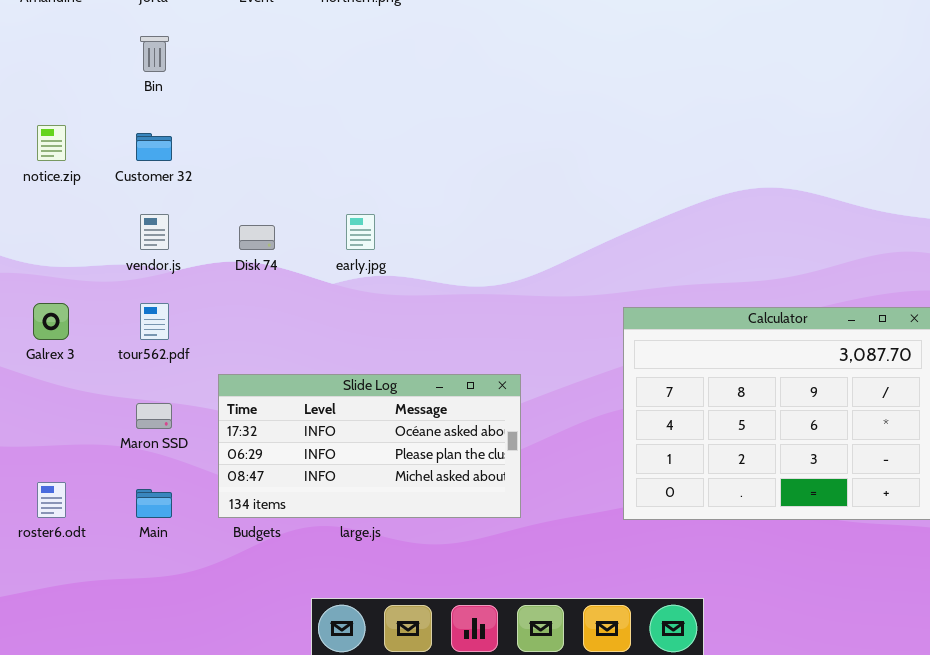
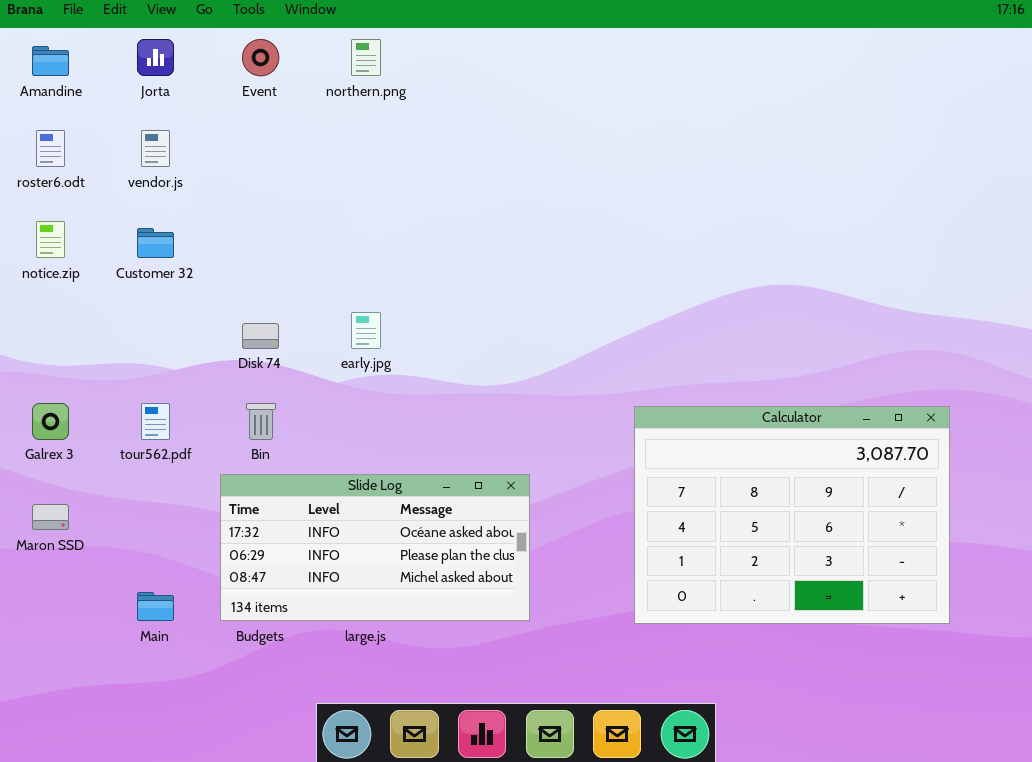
Bin: [140,36,169,72] -> [246,403,276,440], moved
vendor.js: [140,214,169,250] -> [141,130,170,167], moved
Maron SSD: [136,403,172,429] -> [32,504,69,530], moved
roster6.odt: [37,482,66,518] -> [36,130,65,167], moved

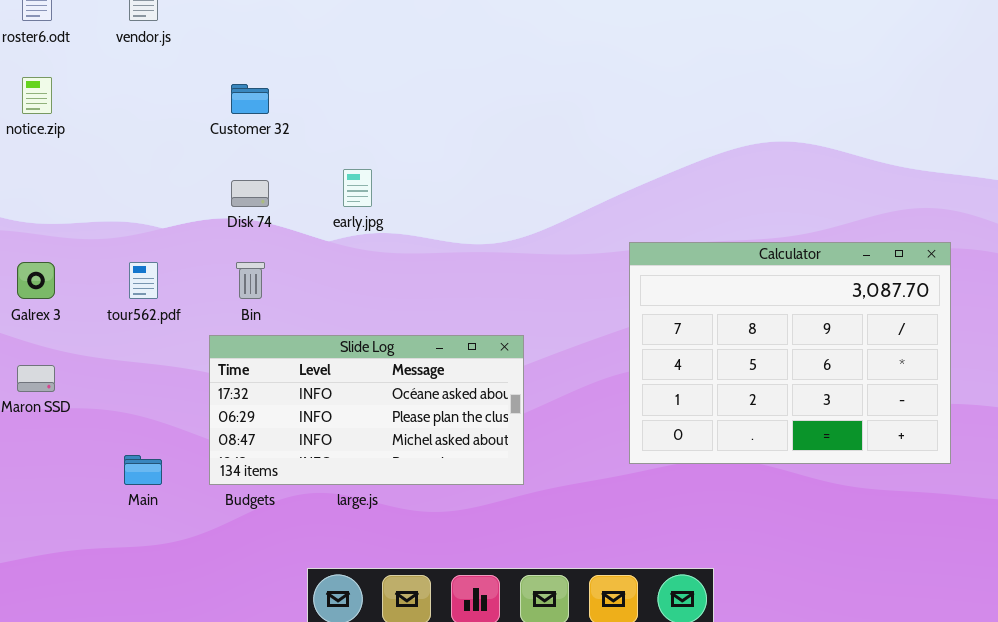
Customer 32: [137,228,174,258] -> [231,84,269,114], moved
Calculator: [634,406,950,624] -> [629,242,951,464], moved

